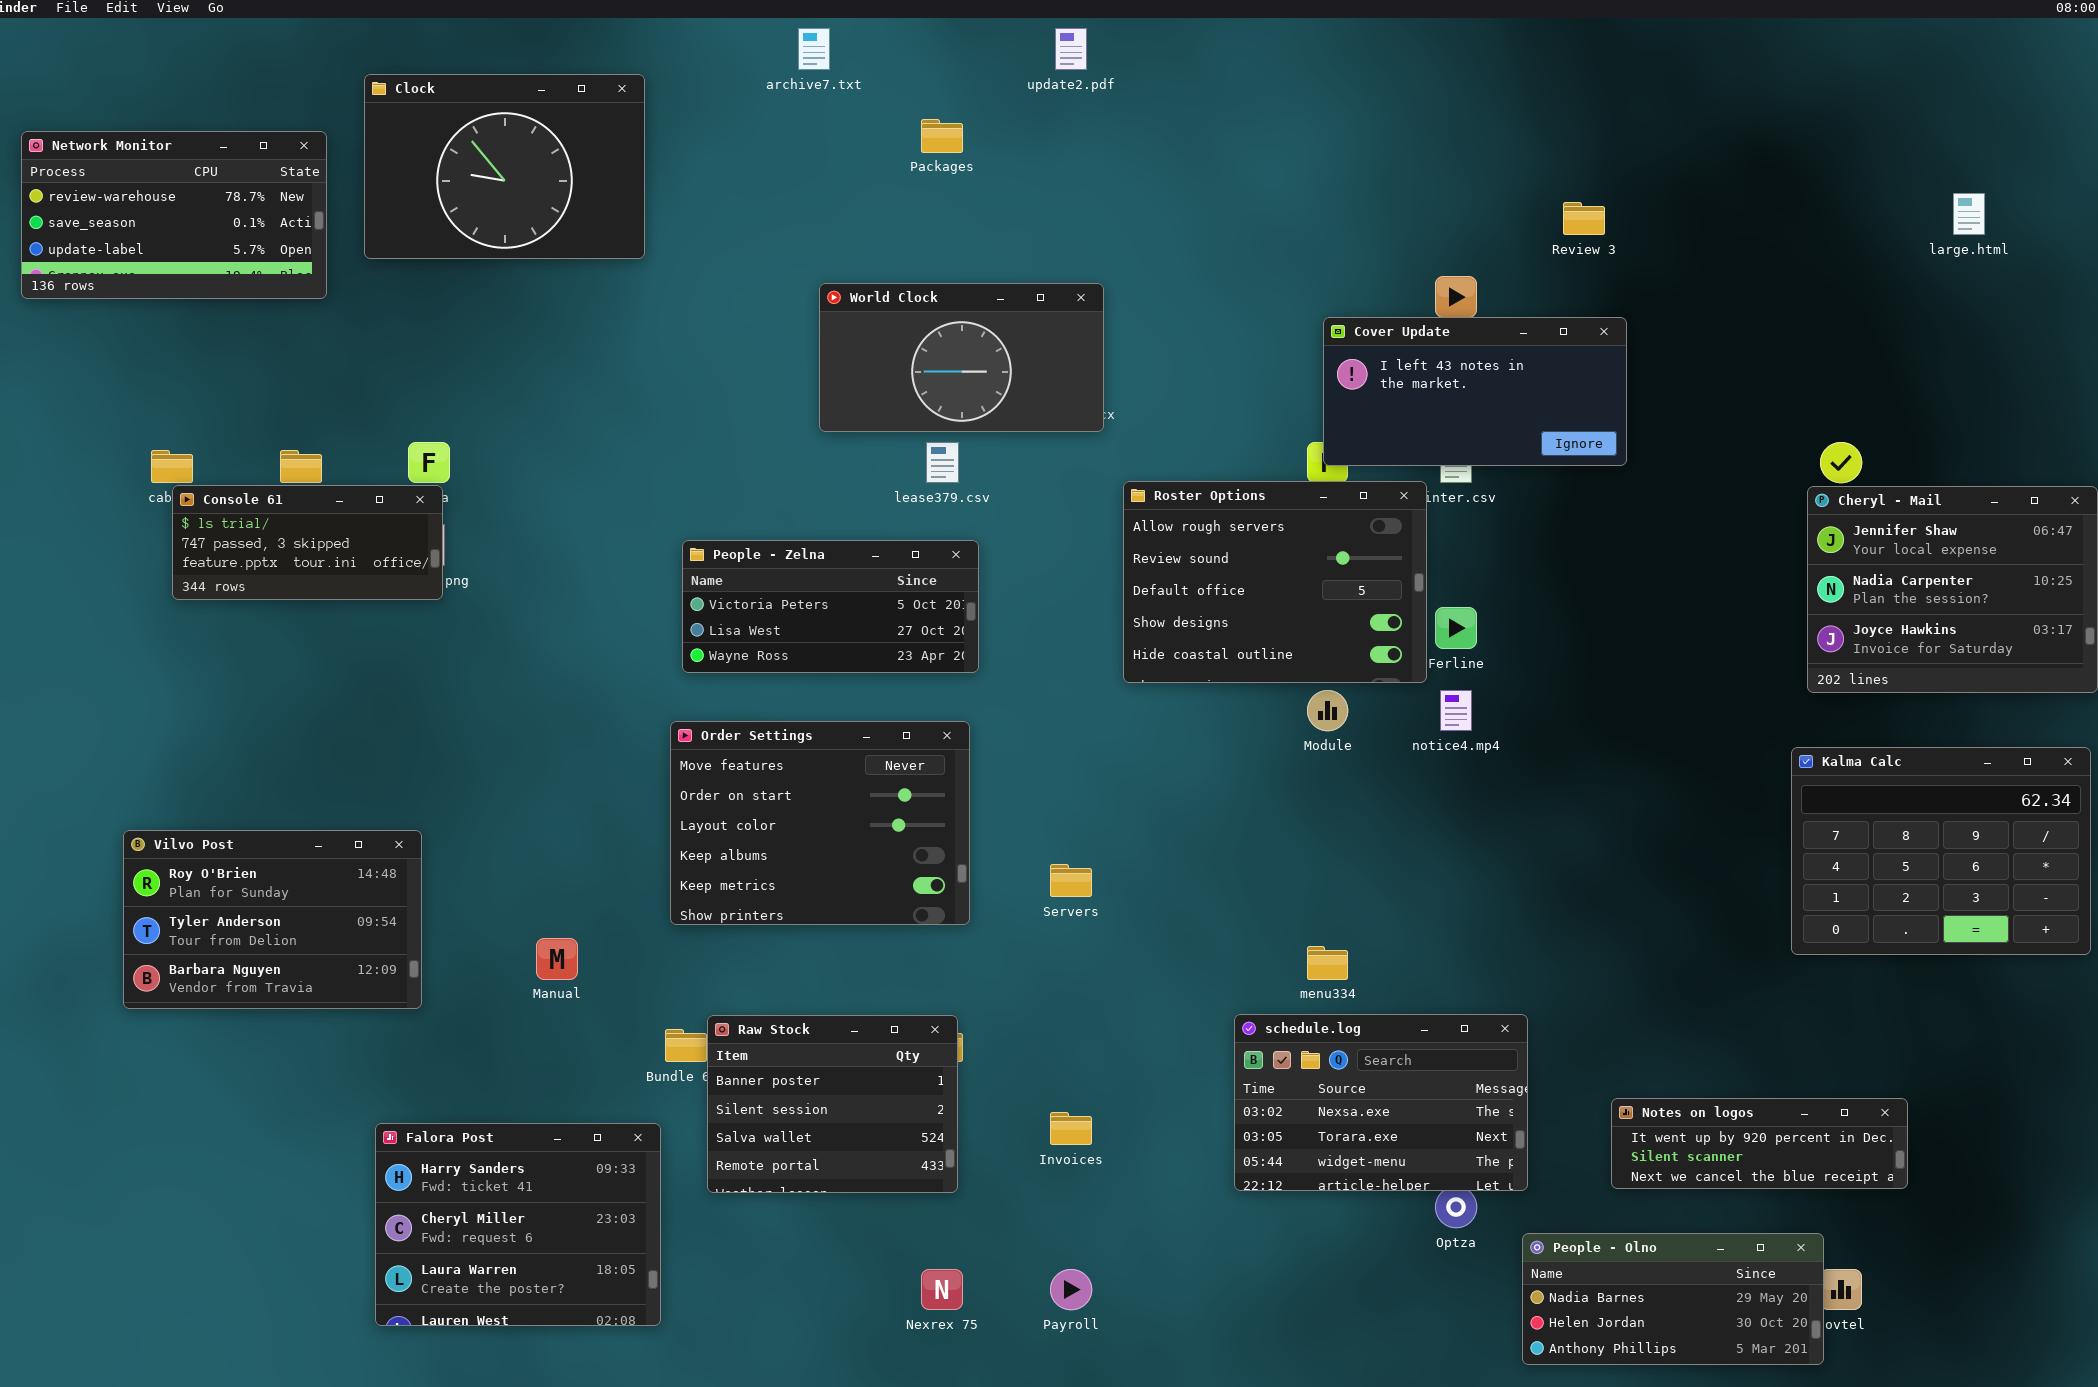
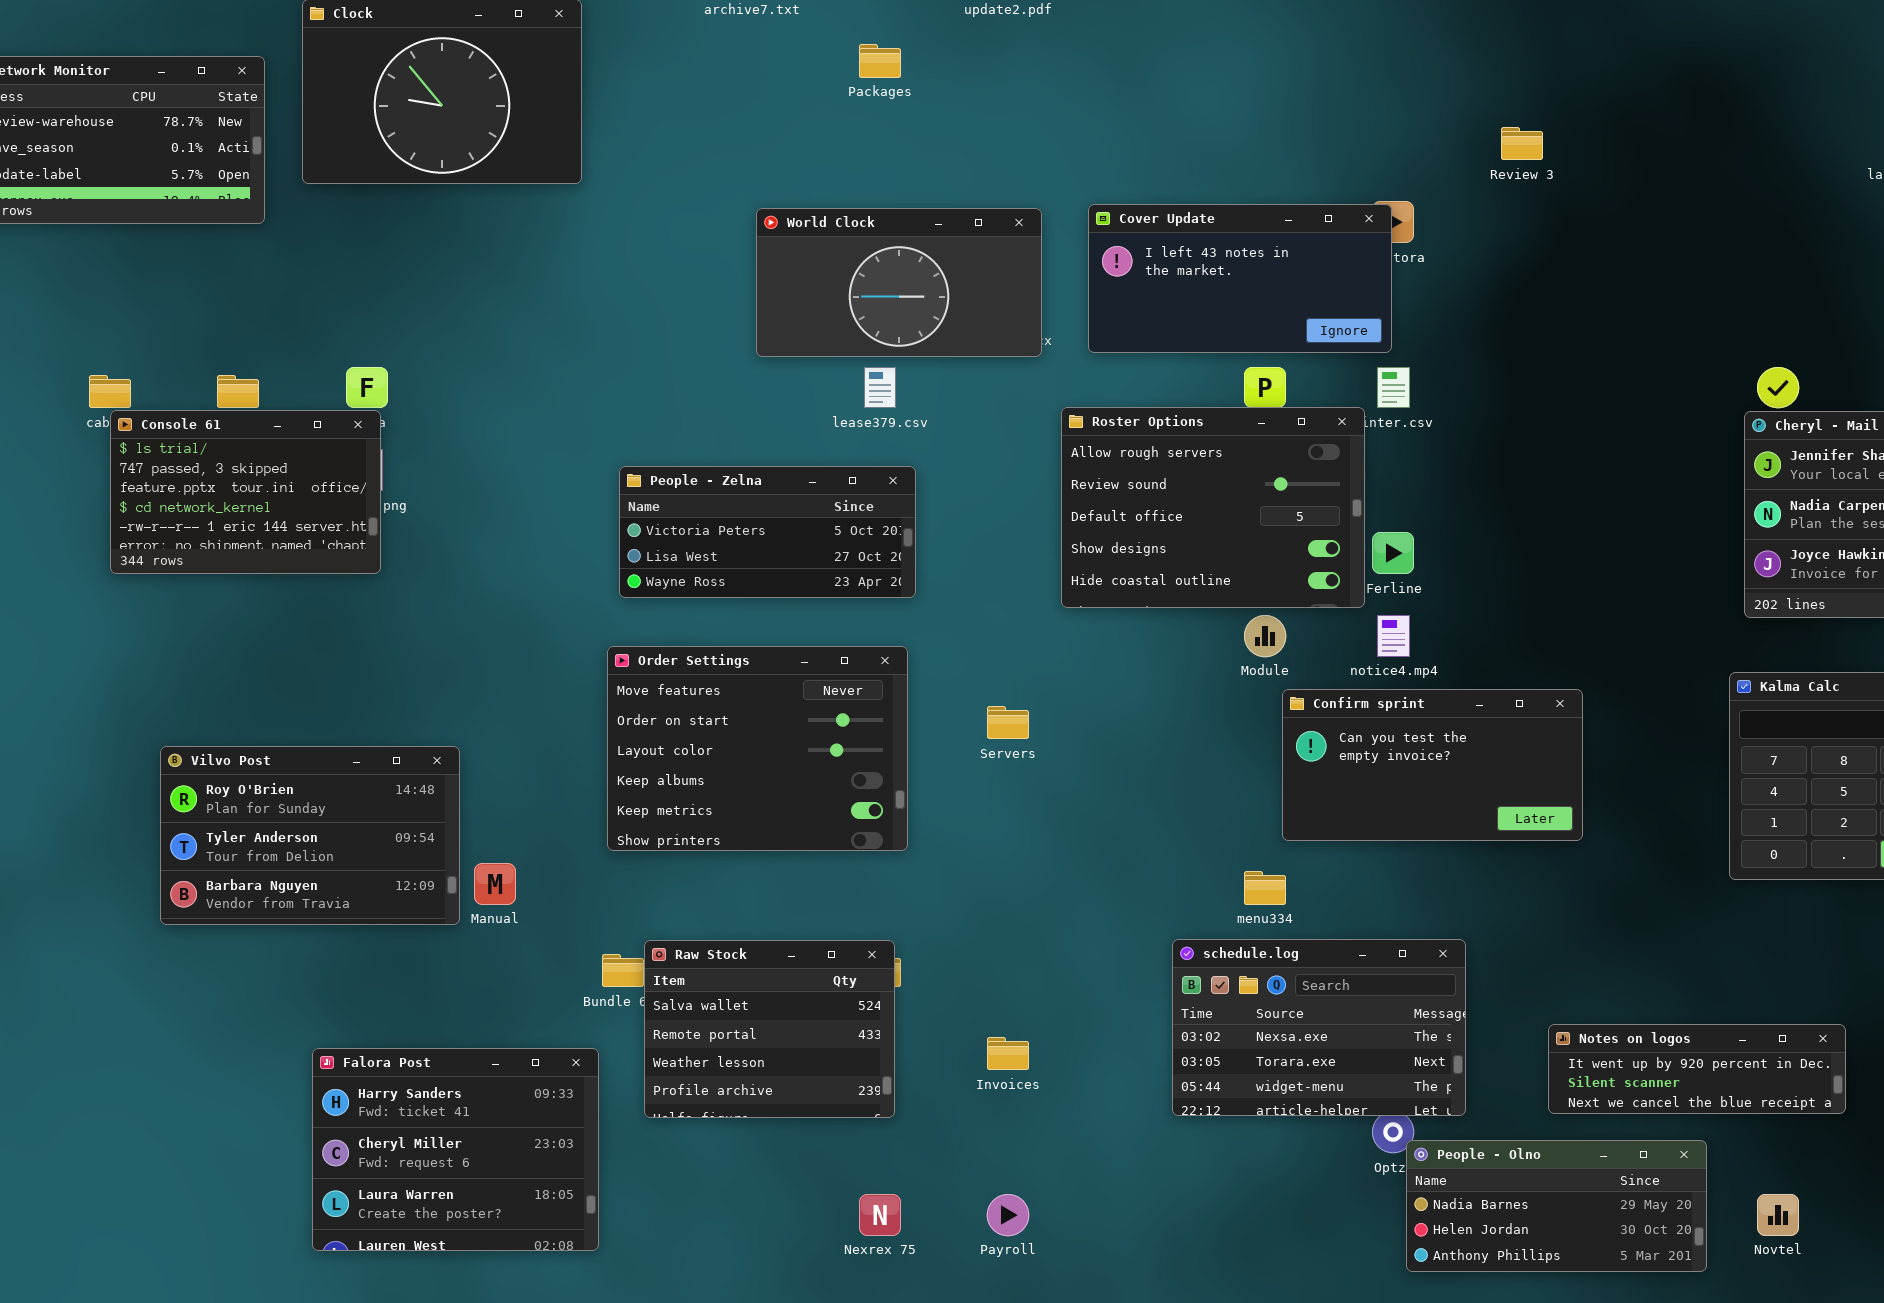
Cover Update: [1323,317,1627,466] -> [1088,204,1392,353], moved
Console 61: [172,485,443,600] -> [110,410,381,574], resized
Confirm sprint: none -> [1282,689,1583,841], opened
Vilvo Post: [123,830,422,1009] -> [160,746,460,925], moved
Servers: [1050,864,1092,897] -> [987,706,1029,739], moved
Raw Stock: [707,1015,958,1193] -> [644,940,895,1118], scrolled down 2 rows
People - Olno: [1522,1233,1824,1365] -> [1406,1140,1707,1272], moved

